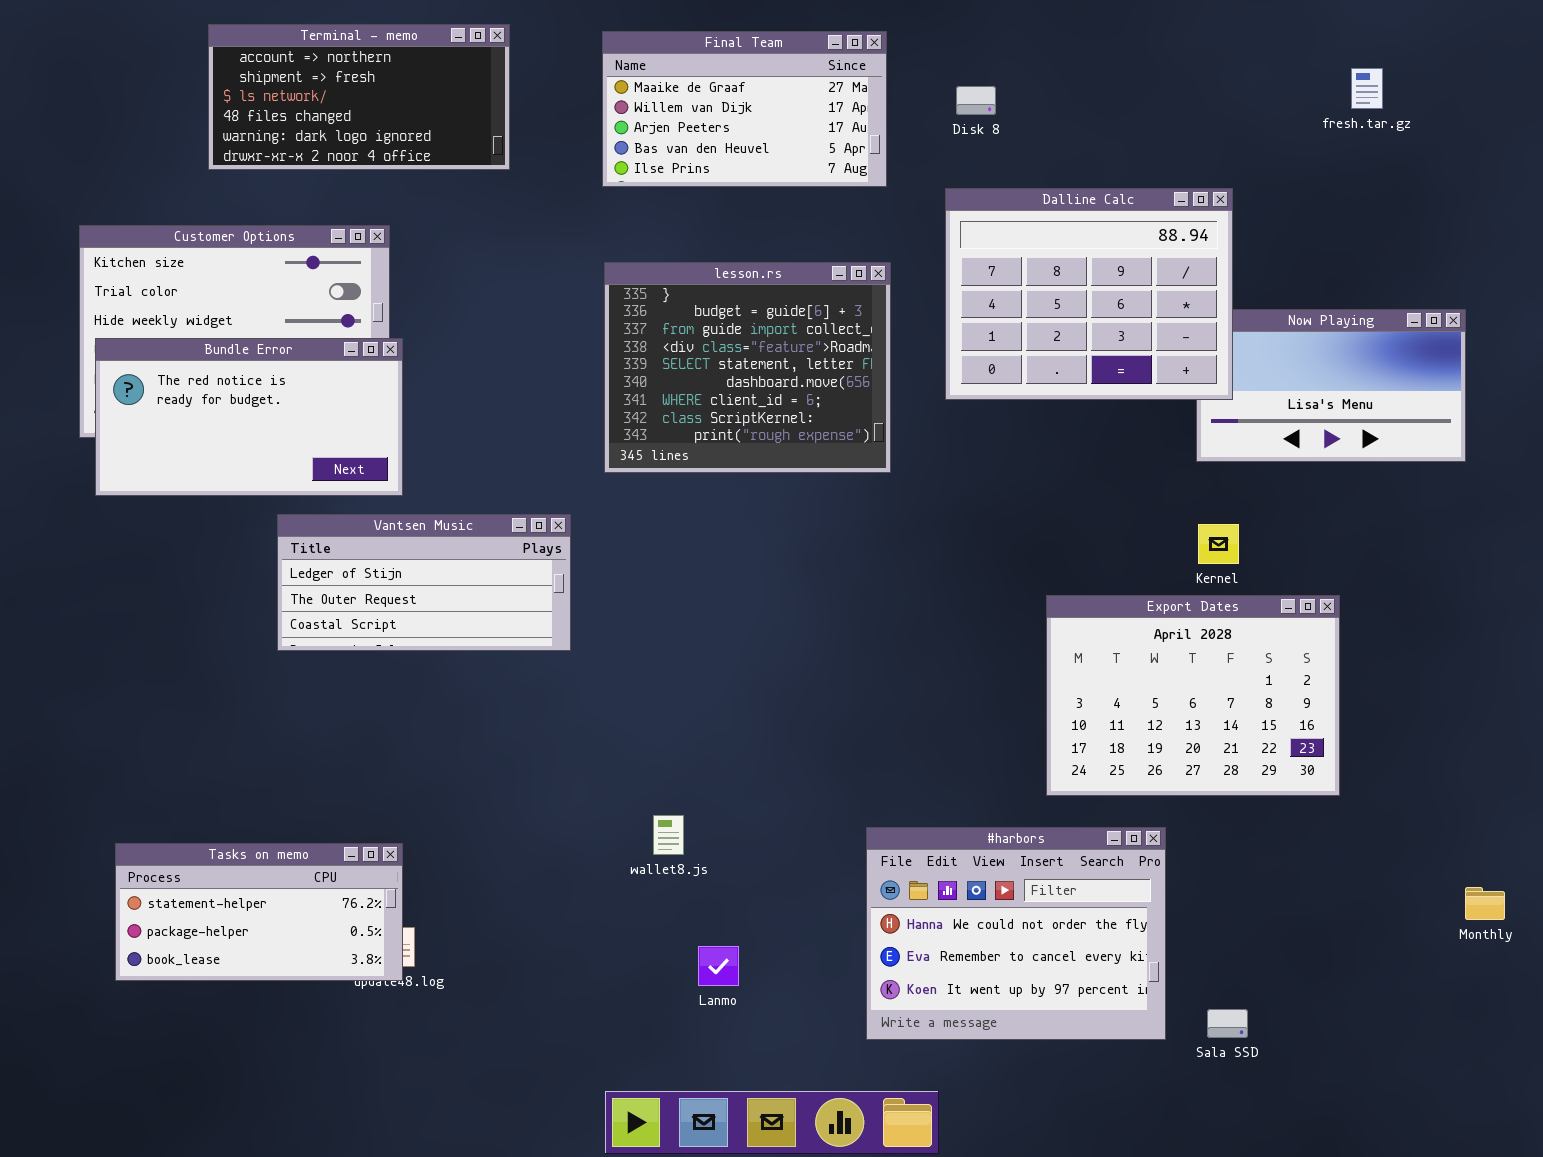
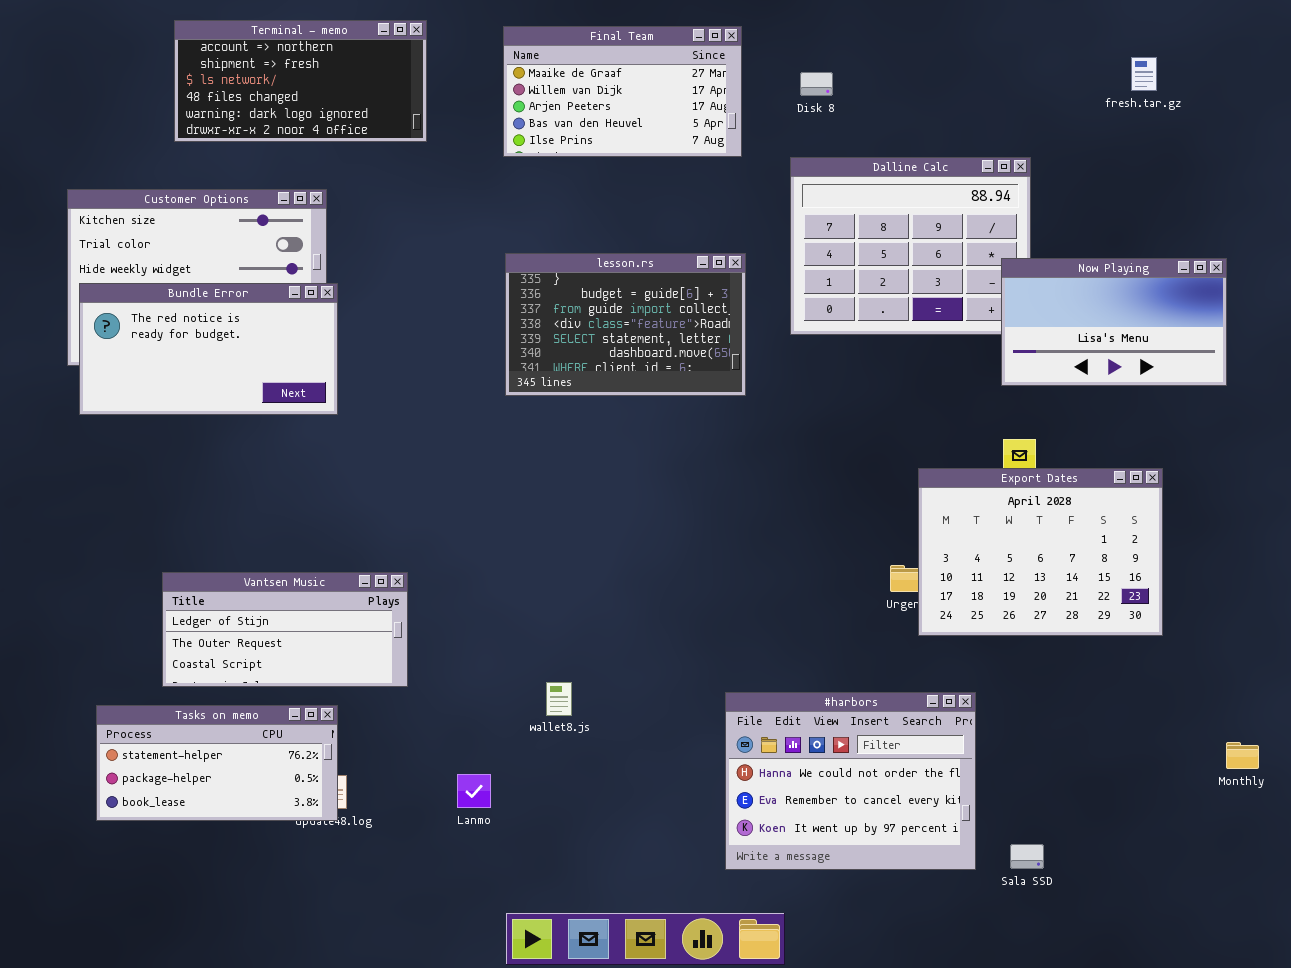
lesson.rs: [604,262,891,473] -> [505,253,746,396], resized
Now Playing: [1196,309,1466,462] -> [1001,258,1227,386], raised
Vantsen Music: [277,514,571,651] -> [162,572,408,687], moved
Export Dates: [1046,595,1340,796] -> [918,468,1163,636], moved
Lanmo: [698,946,739,986] -> [457,774,491,808], moved

